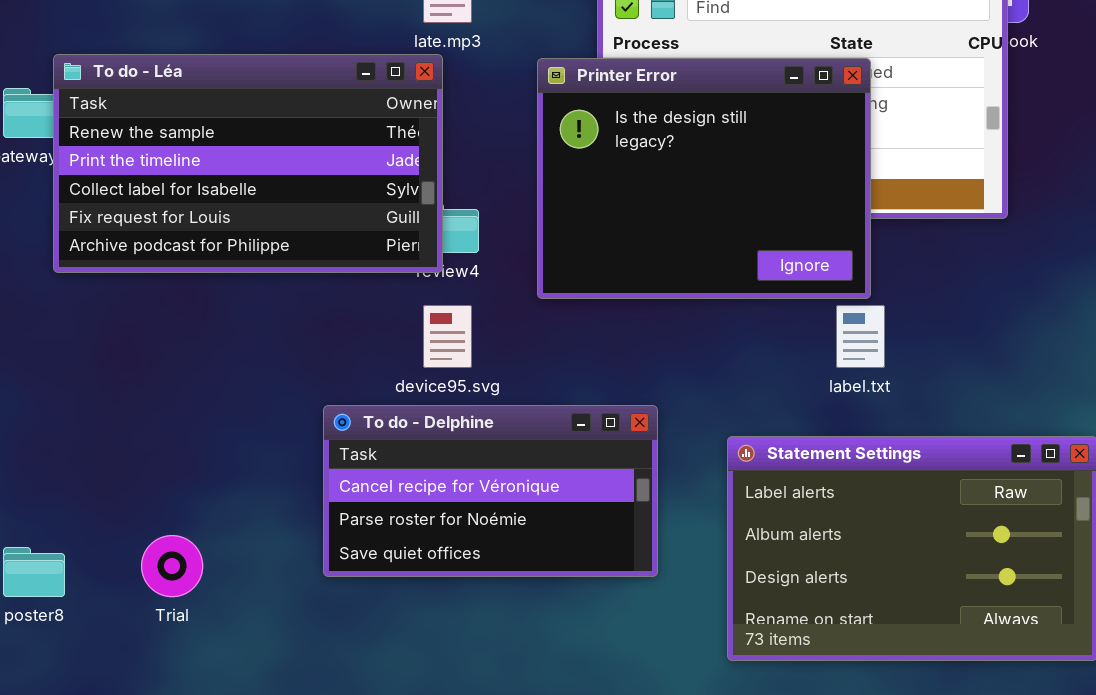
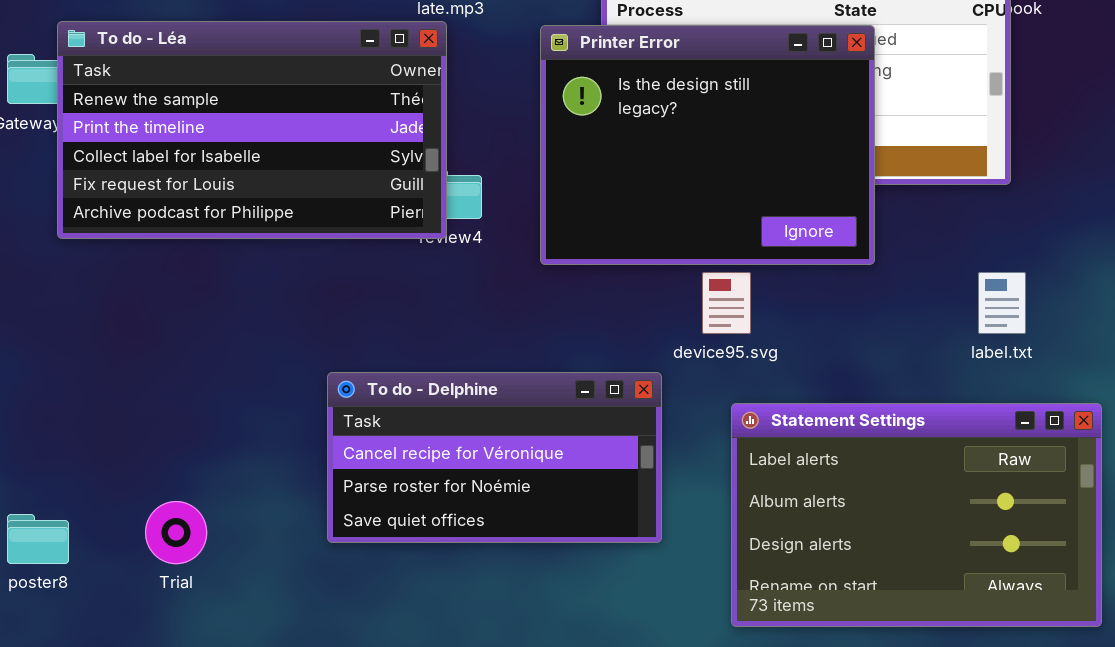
device95.svg: [423,305,472,368] -> [702,272,751,334], moved
label.txt: [836,305,885,368] -> [978,272,1026,334], moved

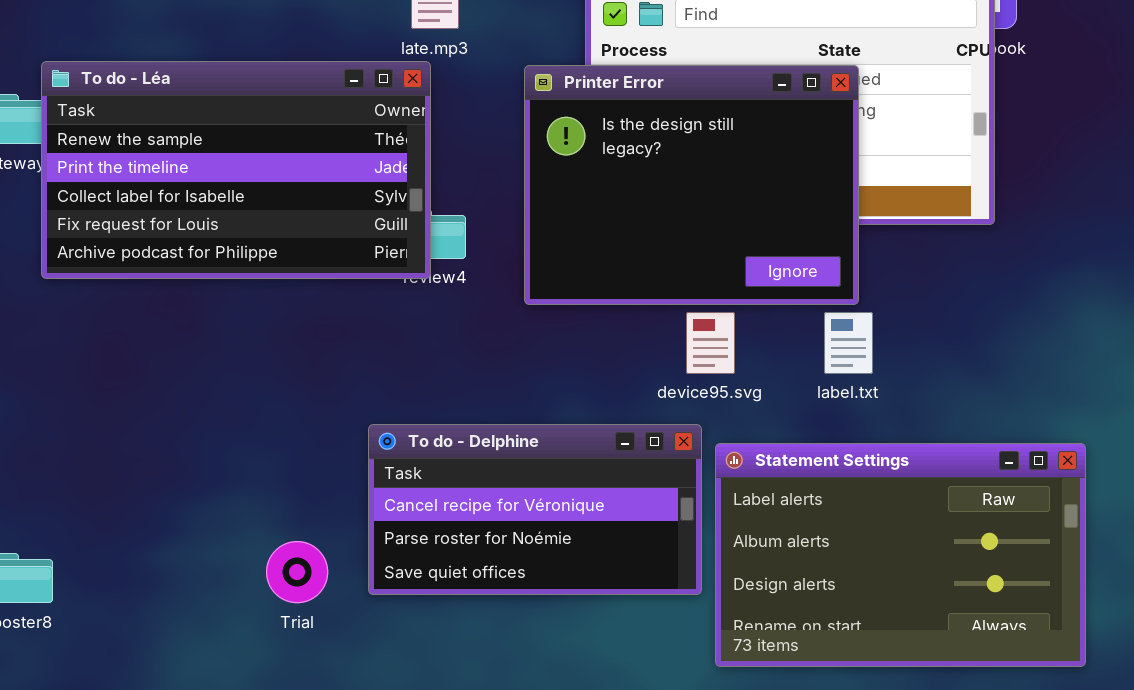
label.txt: [978,272,1026,334] -> [824,312,873,374], moved
To do - Delphine: [327,372,662,543] -> [368,424,702,595], moved
Trial: [145,501,207,564] -> [266,541,328,603], moved

